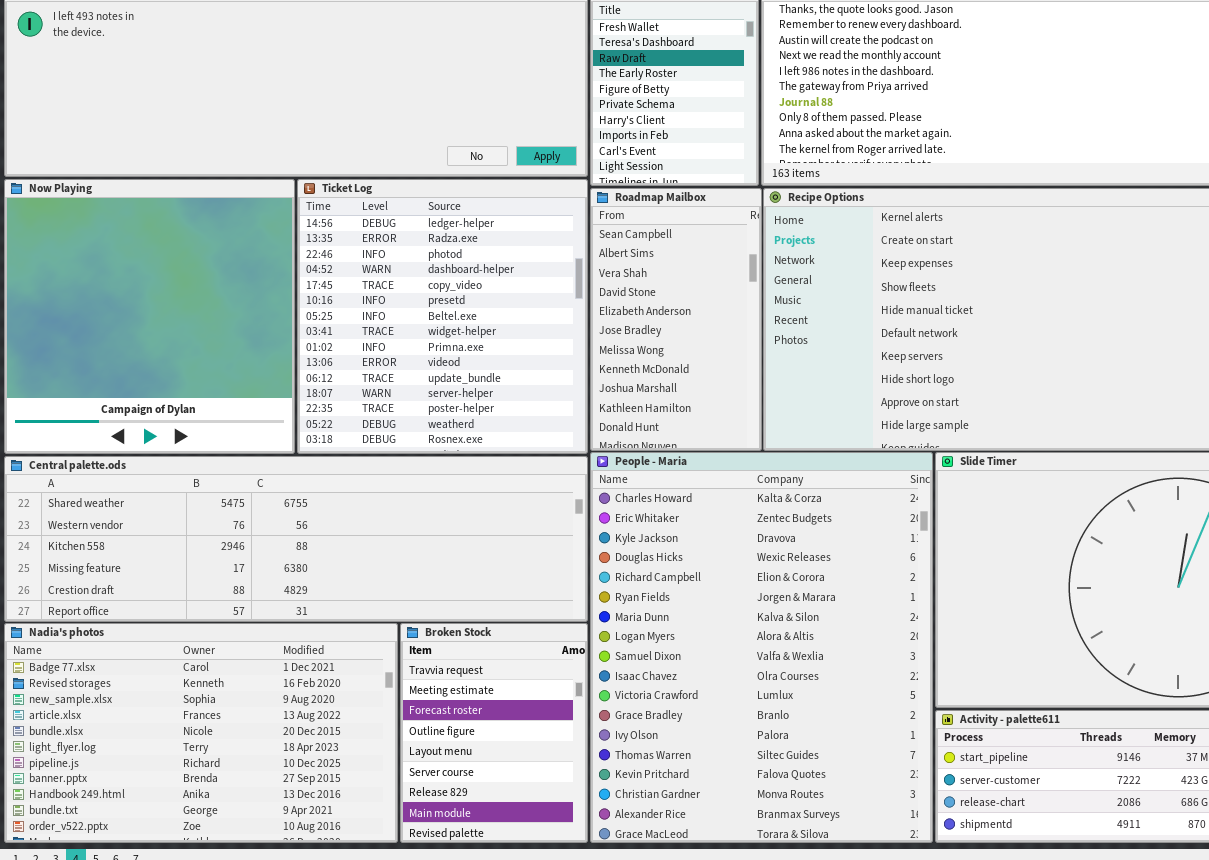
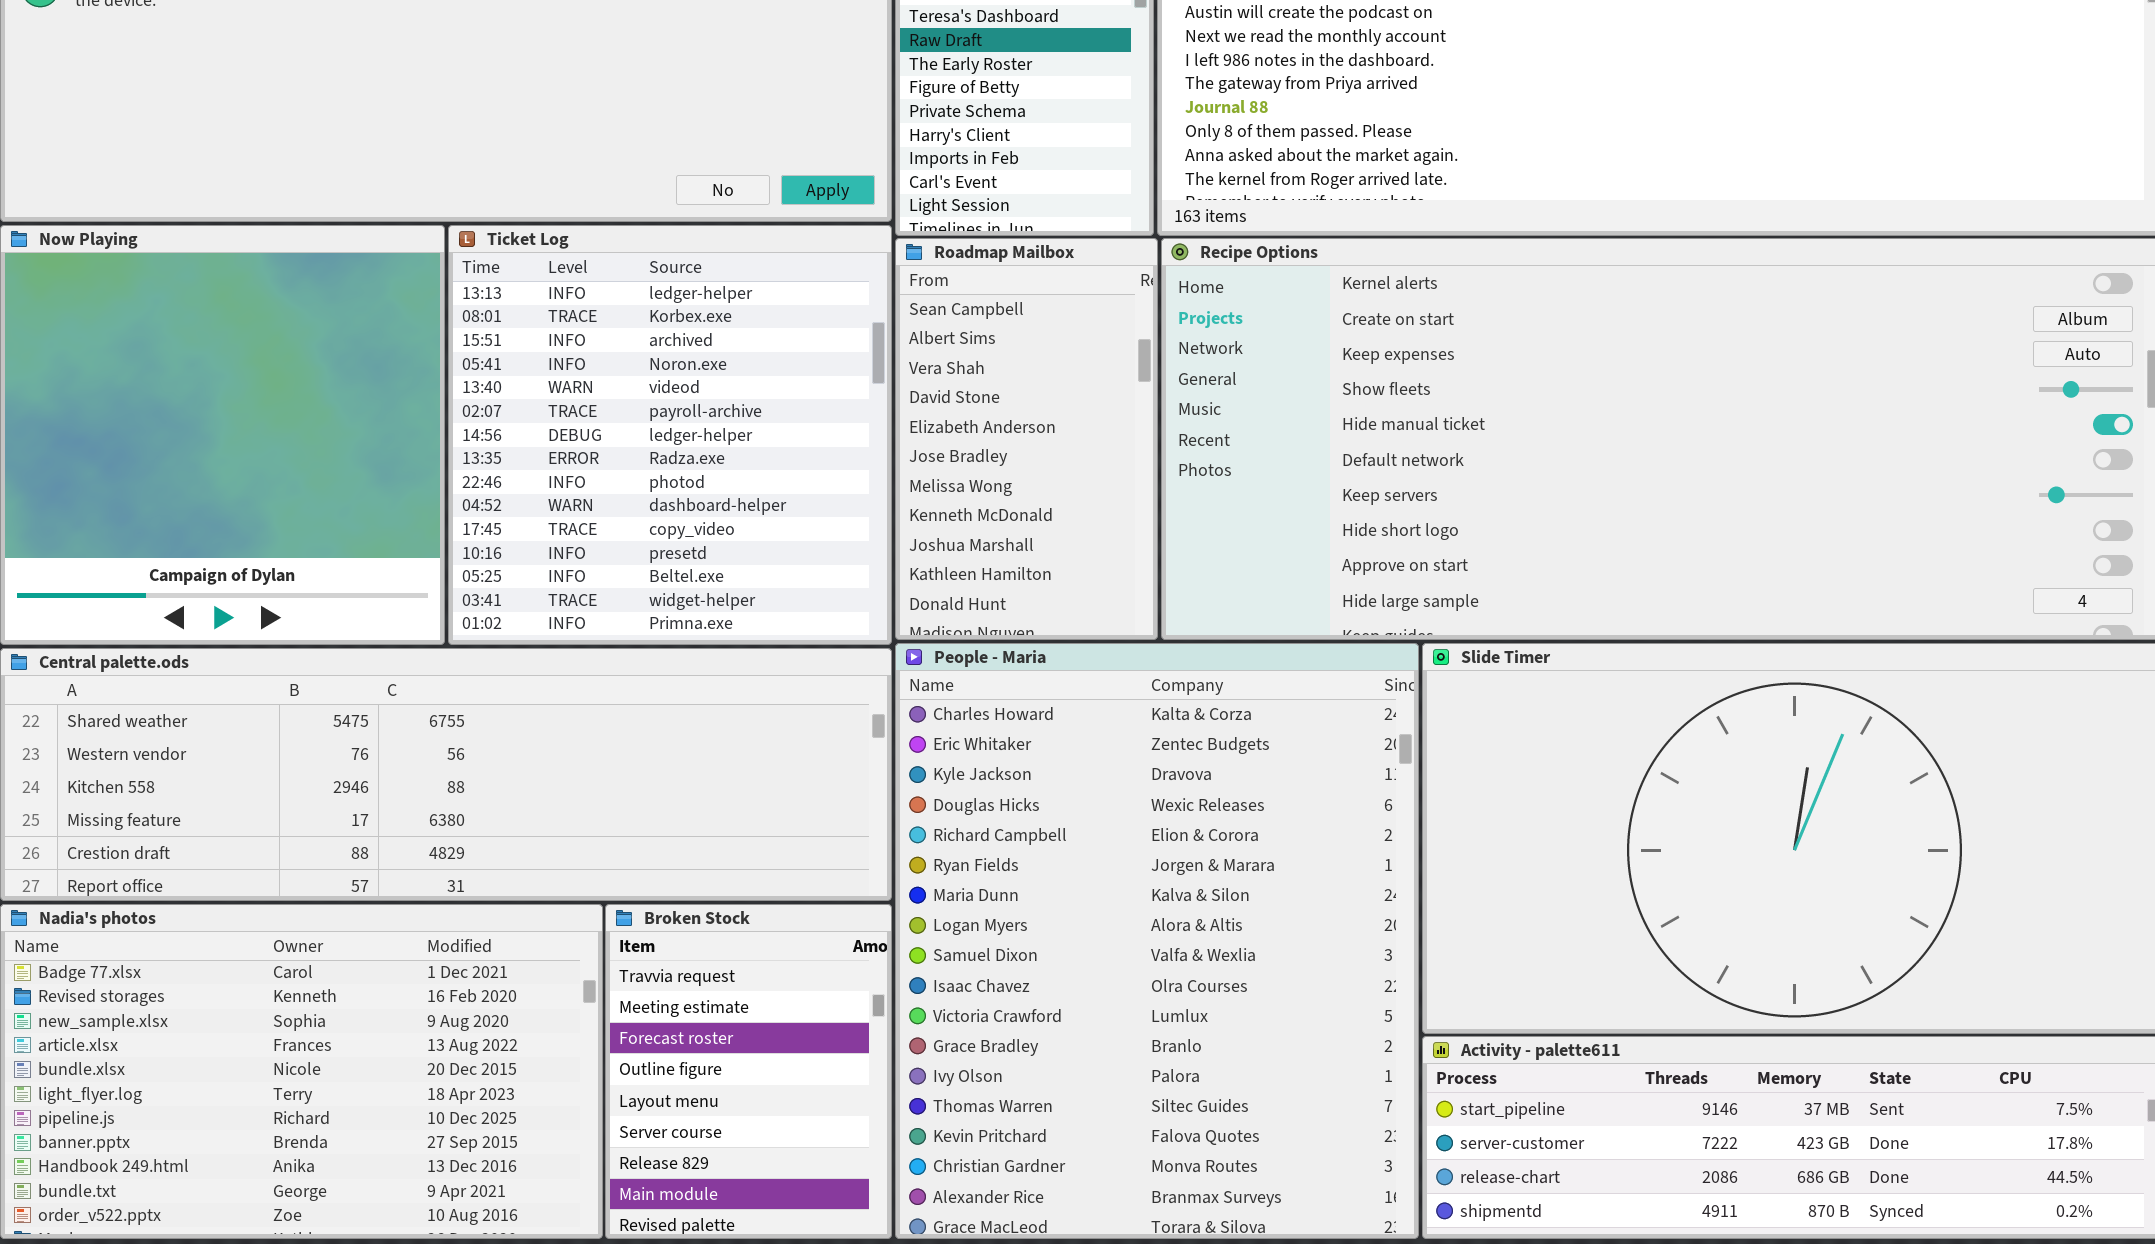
Ticket Log: [297,179,588,454] -> [448,225,892,645], scrolled up 6 rows

